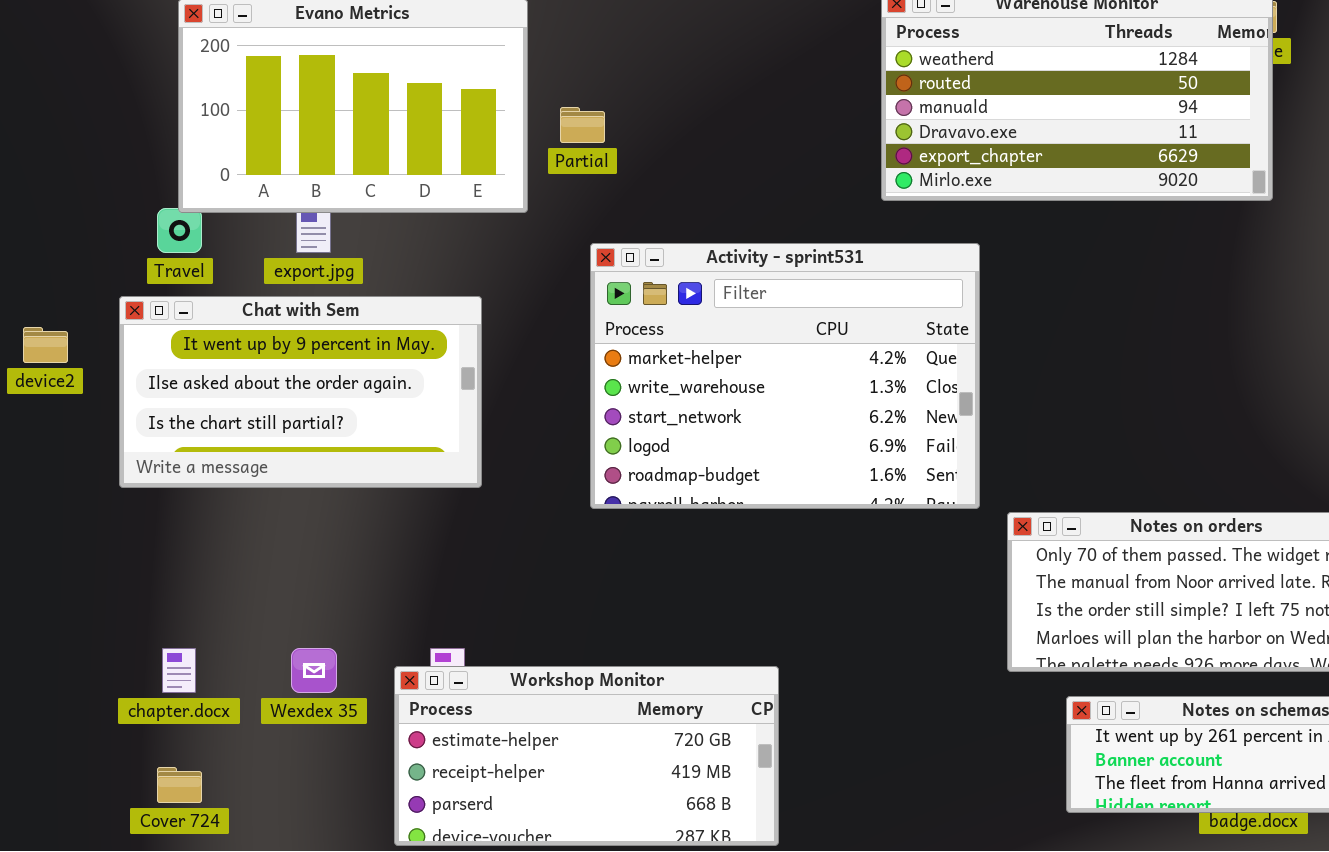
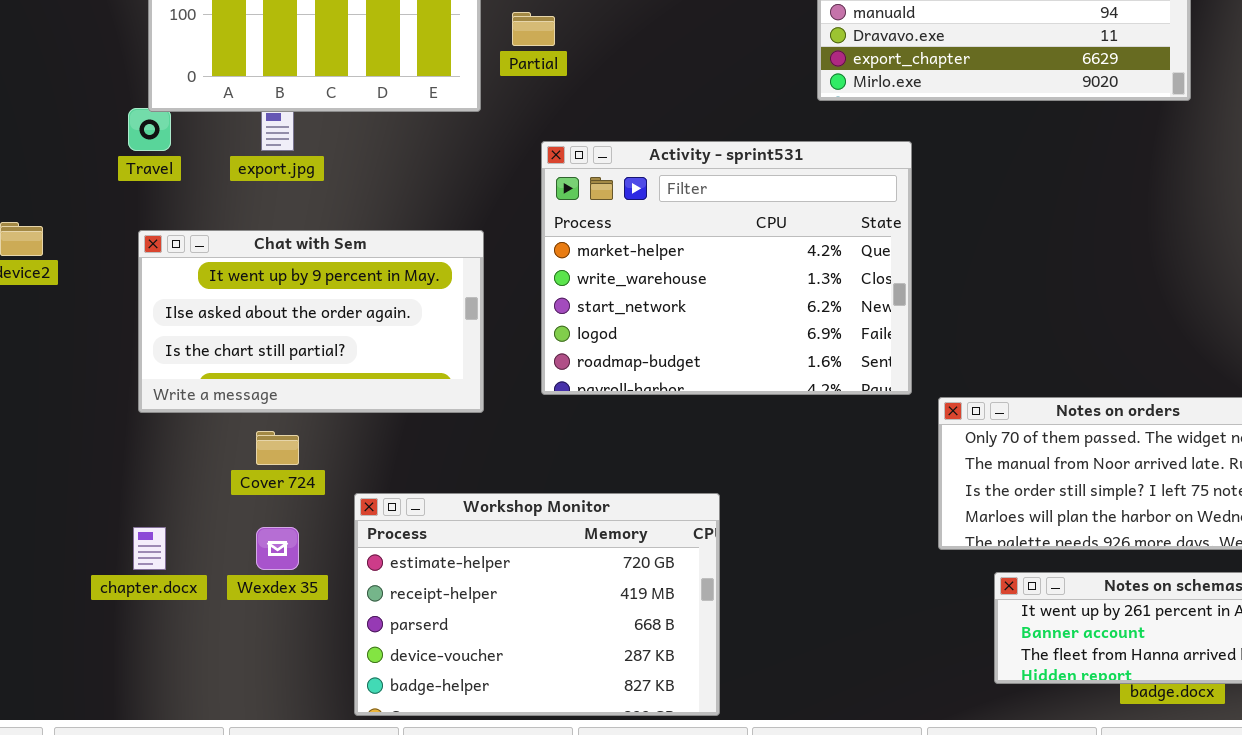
Chat with Sem: [119,296,482,488] -> [138,230,484,413], moved
Workshop Monitor: [394,666,779,846] -> [354,493,720,716], resized
Cover 724: [157,767,202,803] -> [256,431,299,465], moved

